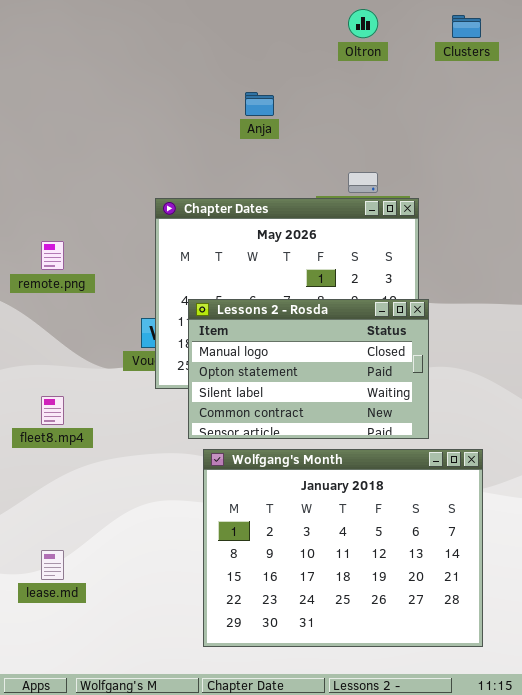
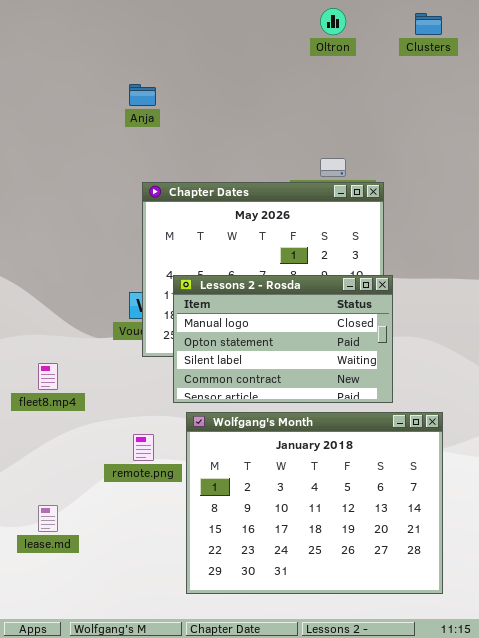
Anja: [245,92,274,116] -> [129,84,156,106], moved
remote.png: [41,241,64,270] -> [133,434,154,461], moved

